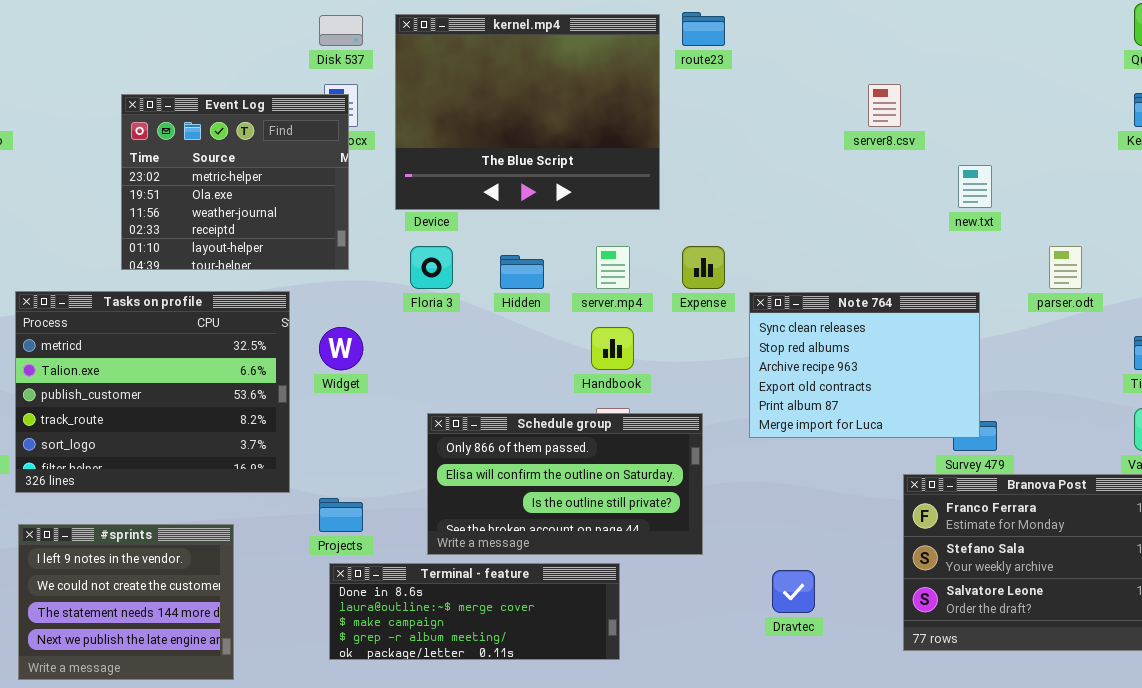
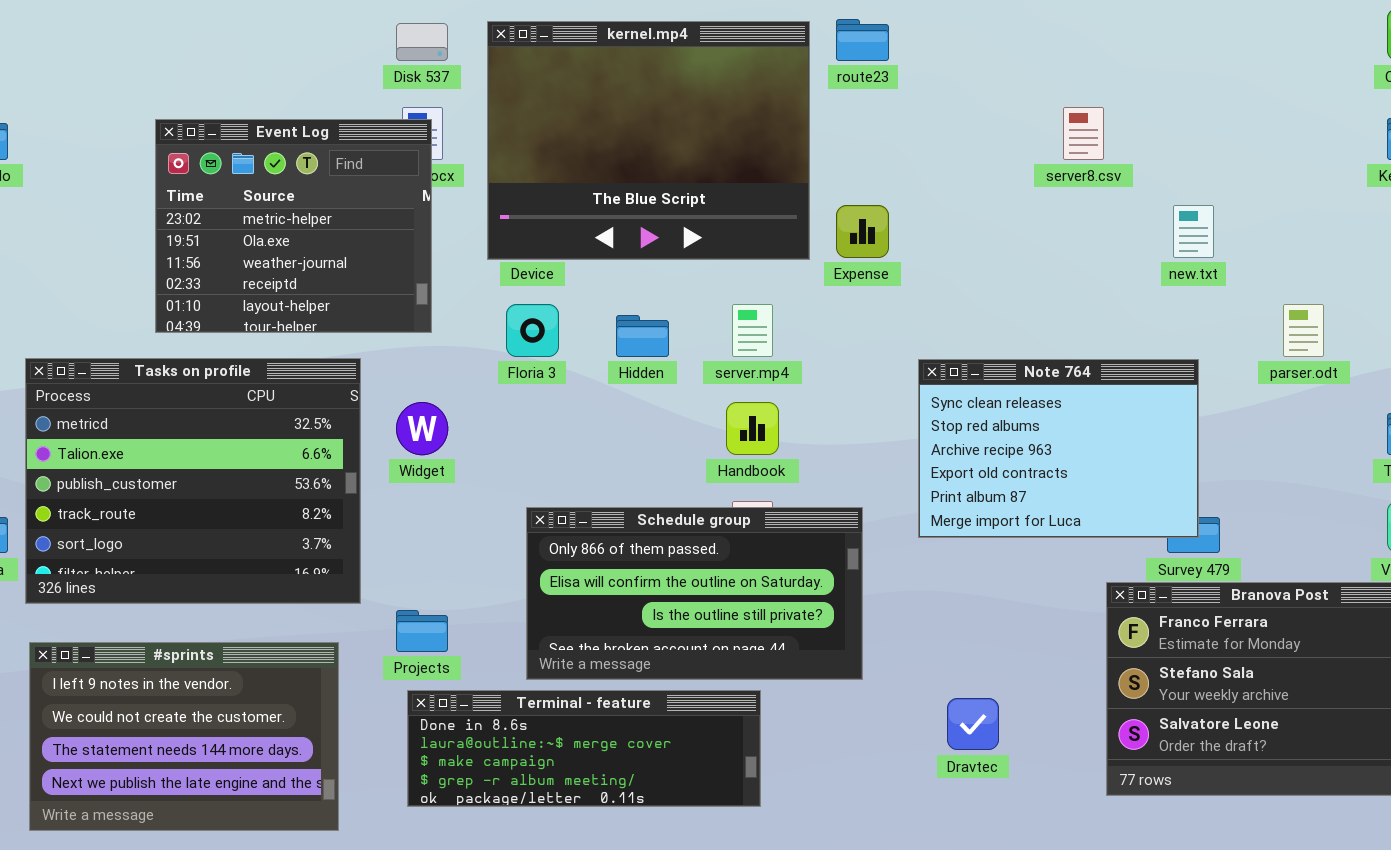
Expense: [682,246,725,289] -> [836,205,889,258], moved
#sprints: [18,524,234,680] -> [29,642,339,831], resized

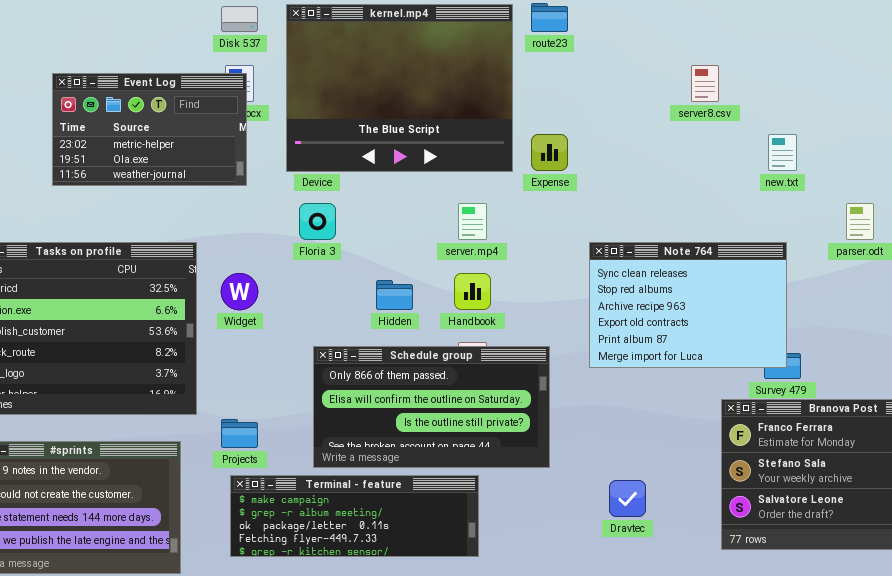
Event Log: [155,119,432,333] -> [52,73,247,186], resized
Hidden: [616,315,669,357] -> [376,280,413,310], moved
Terminal - feature: [407,690,761,807] -> [230,475,479,557], scrolled down 2 rows

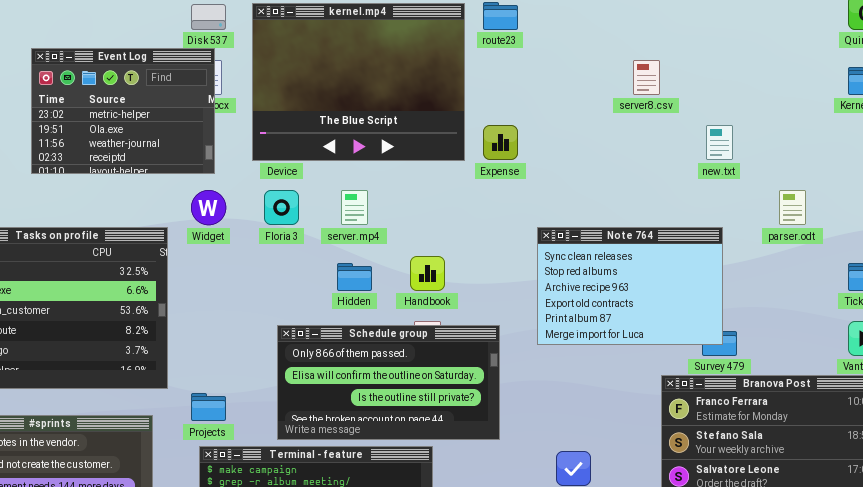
Event Log: [52,73,247,186] -> [31,48,215,174], resized
server.mp4: [458,203,487,240] -> [341,190,368,225], moved
Widget: [221,273,258,310] -> [191,190,226,225], moved

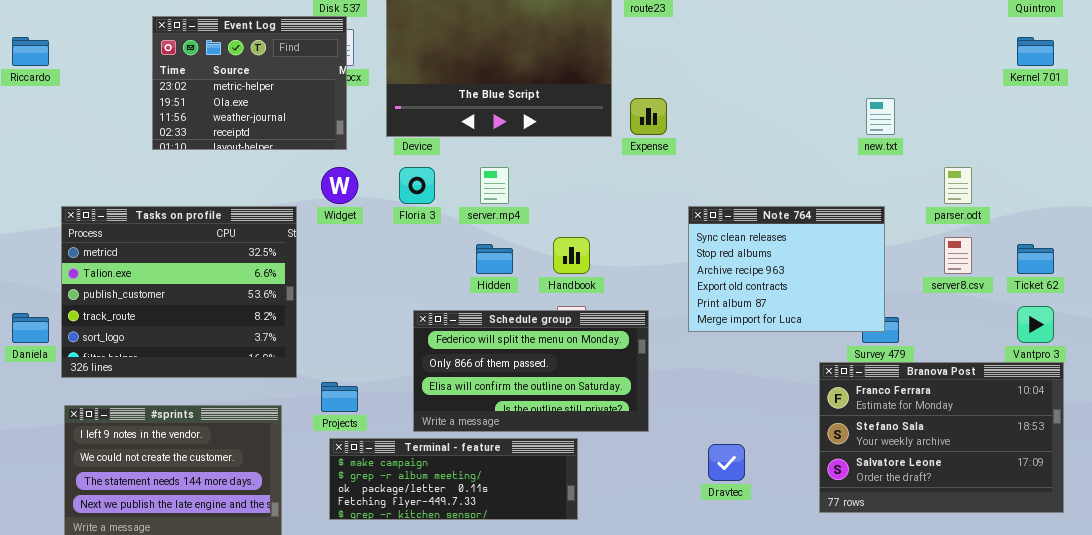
server8.csv: [633,60,660,95] -> [944,237,972,274], moved
Schedule group: [277,325,500,440] -> [413,310,649,432], scrolled up 1 row

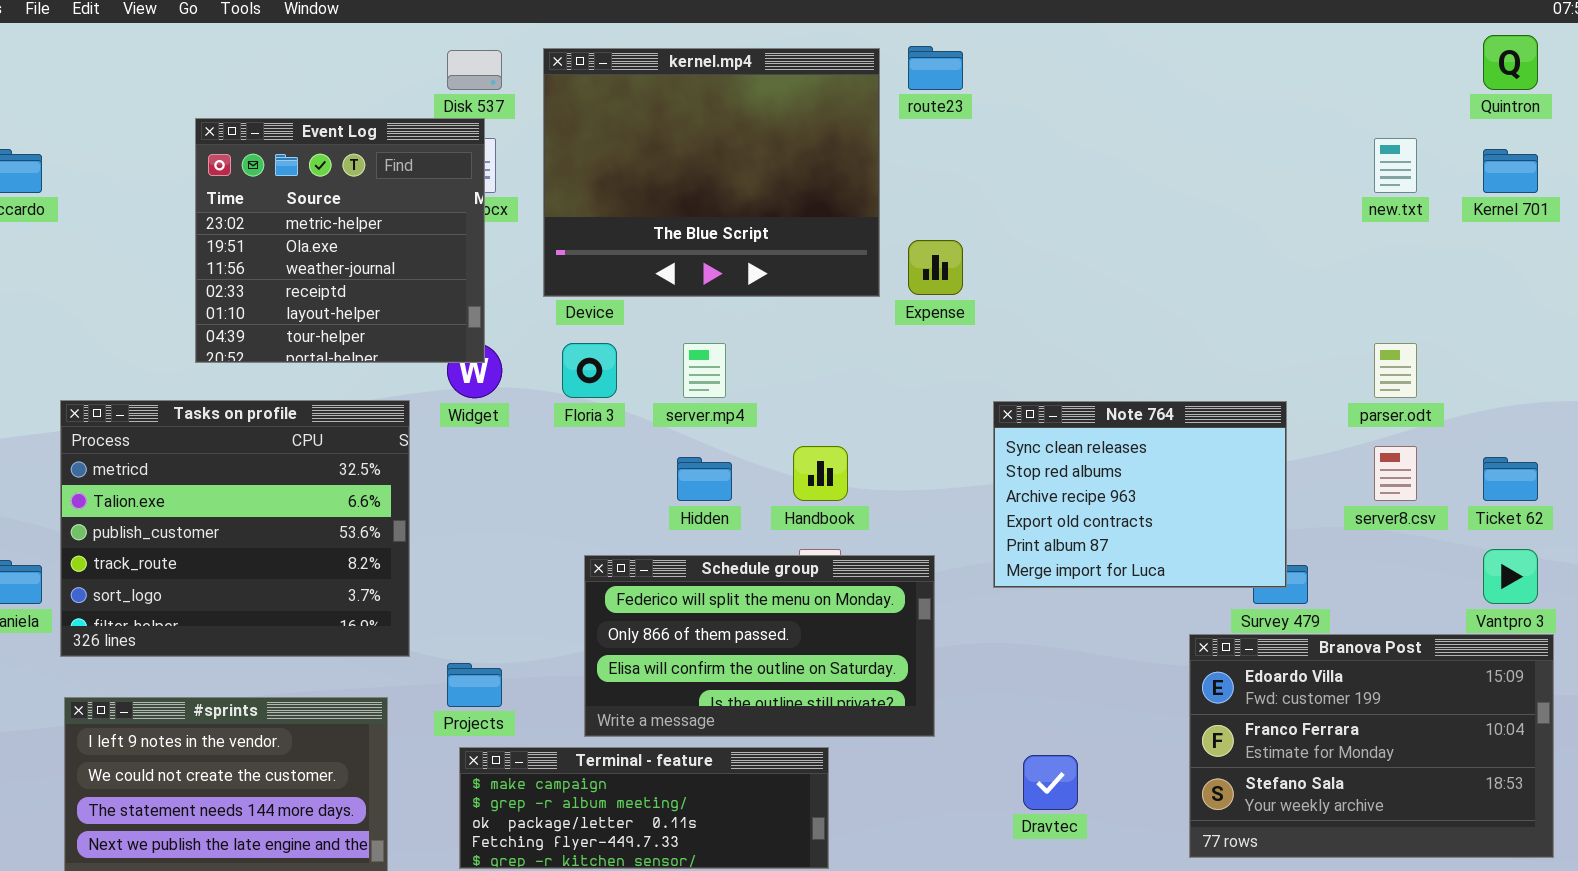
Event Log: [152,16,347,150] -> [195,118,485,363], resized
new.txt: [866,98,895,135] -> [1374,138,1417,193], moved
Branova Post: [819,362,1064,513] -> [1189,634,1554,858], scrolled up 1 row

